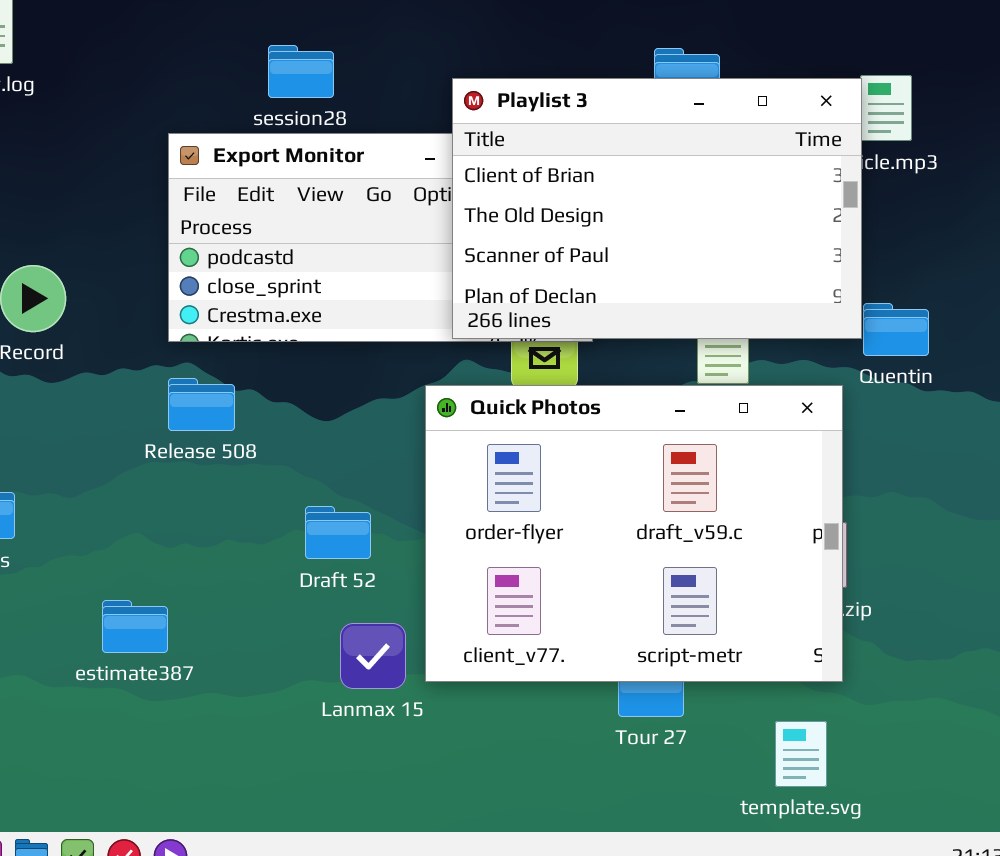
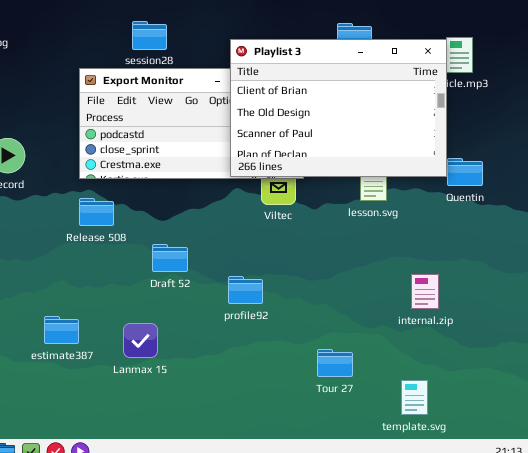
Quick Photos: [425,385,843,682] -> none, closed
Draft 52: [305,506,371,559] -> [152,244,188,272], moved
Lanmax 15: [340,623,406,689] -> [123,323,158,358], moved

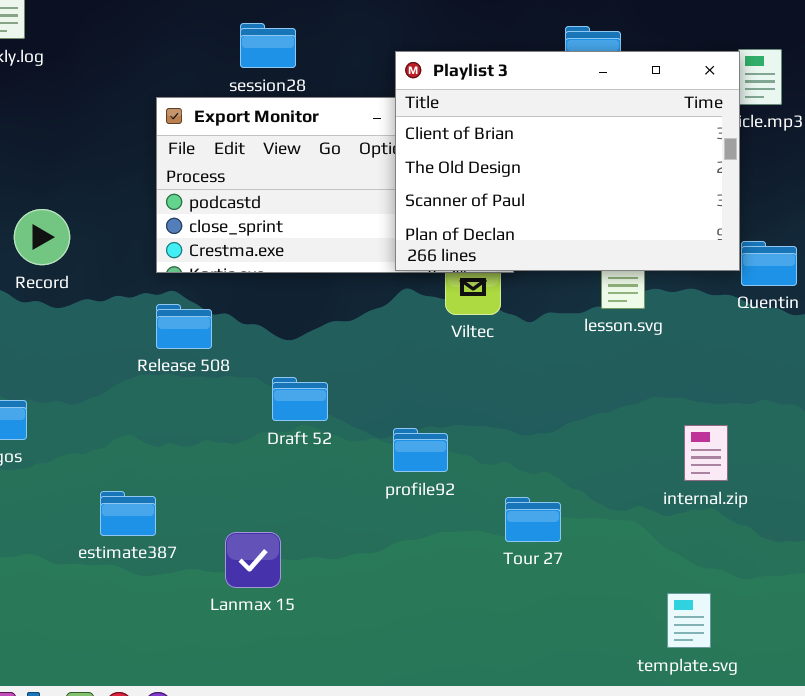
Lanmax 15: [123,323,158,358] -> [225,532,281,588], moved
Tour 27: [317,349,353,377] -> [505,497,561,542], moved

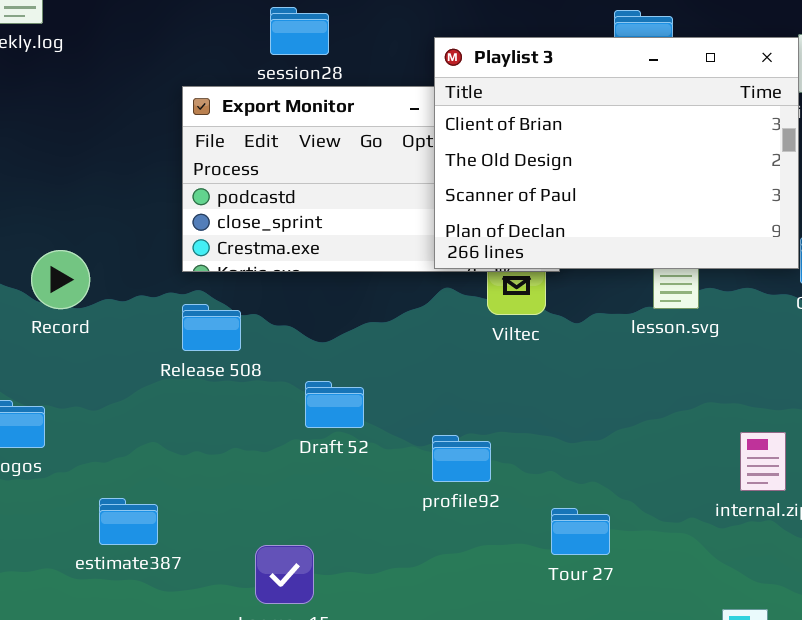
Record: [14,209,70,265] -> [31,250,90,309], moved
estimate387: [100,491,156,536] -> [99,498,158,545], moved

